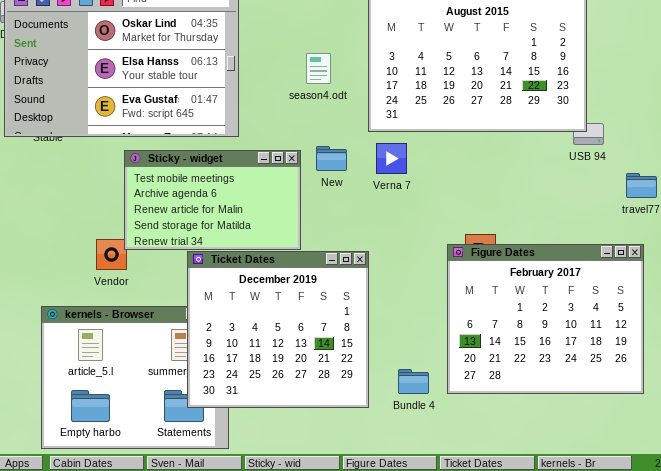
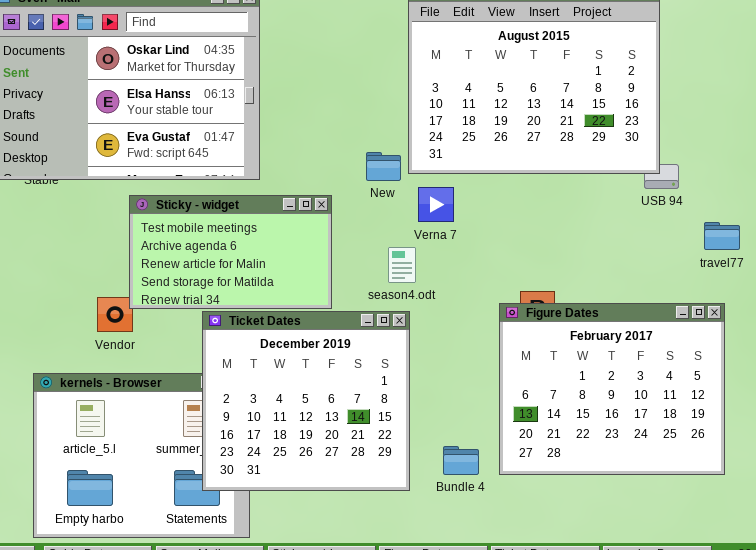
season4.odt: [306,53,331,84] -> [388,247,416,283], moved
New: [316,146,347,171] -> [366,152,401,181], moved

